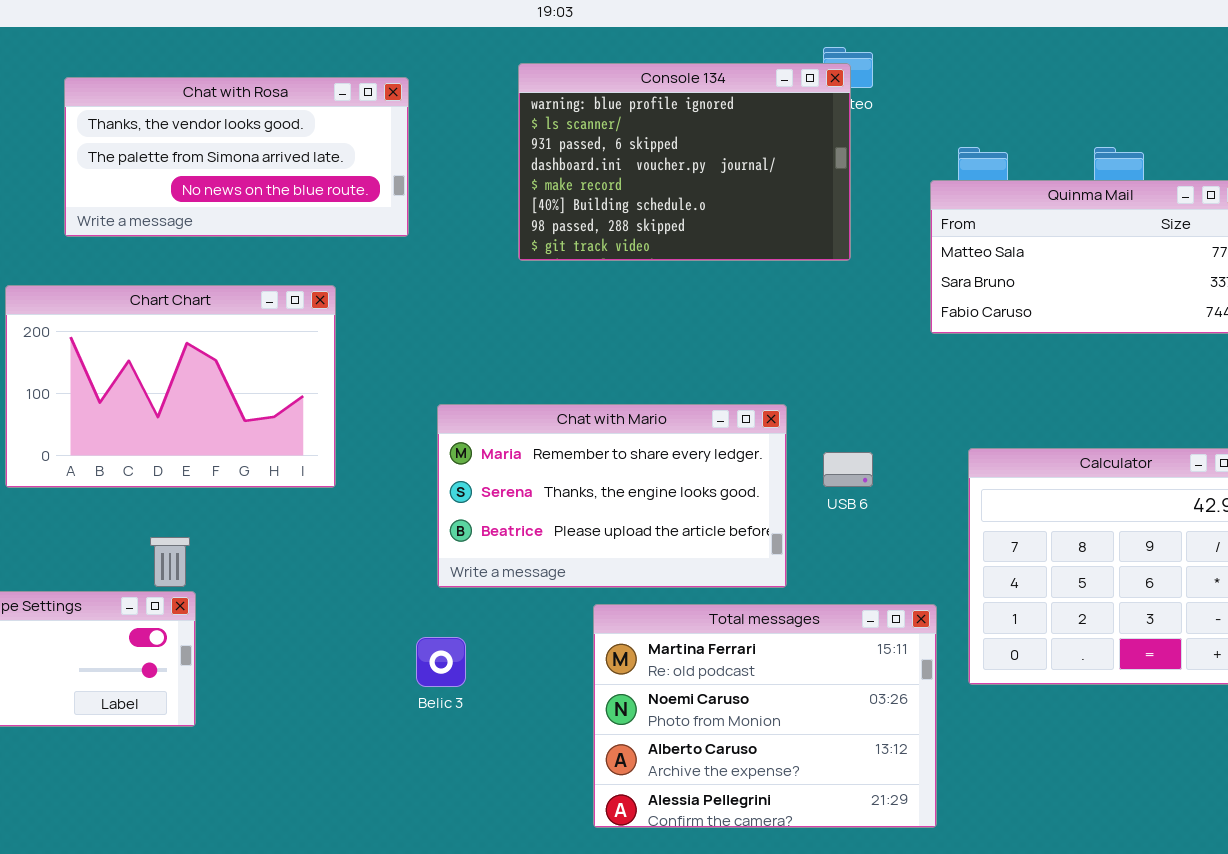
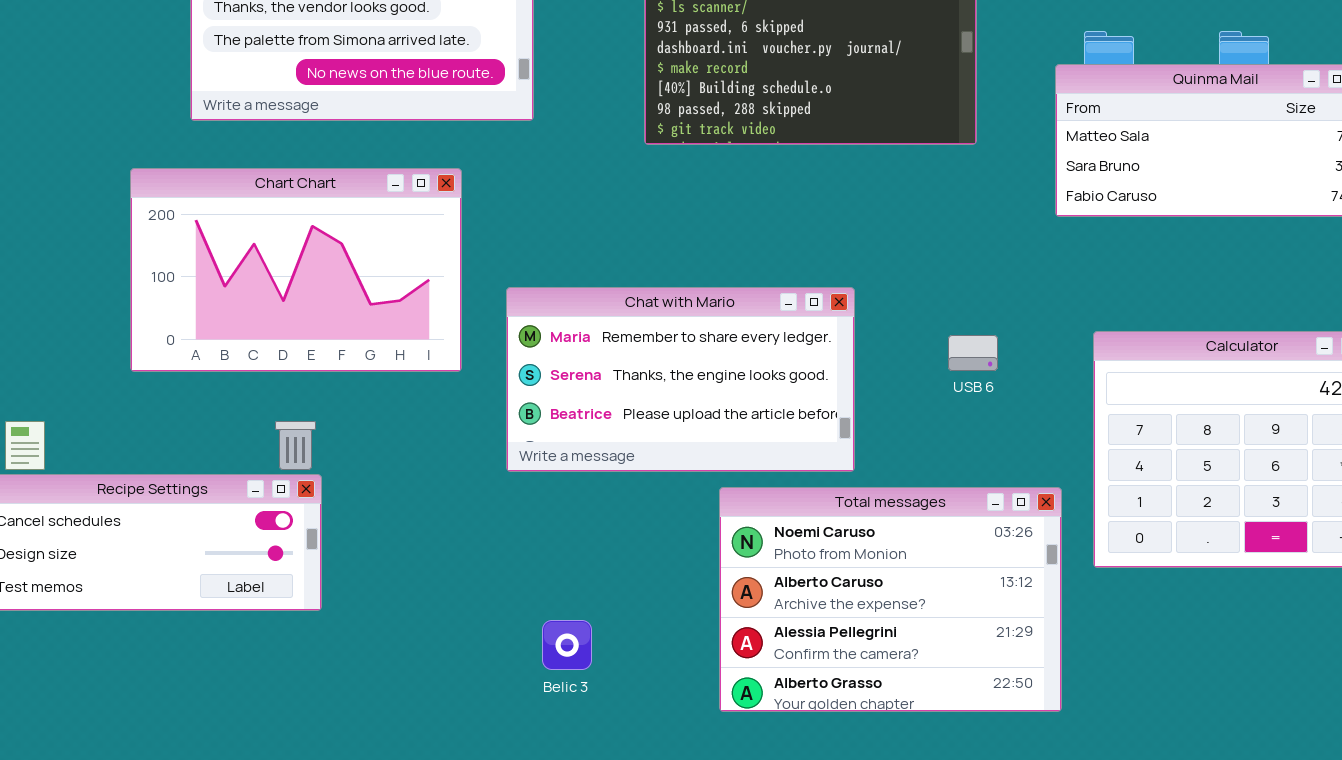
Chat with Mario: [437,404,787,588] -> [506,287,855,472], moved
Total messages: [593,604,937,828] -> [719,487,1062,712], scrolled down 1 row
Belic 3: [416,637,466,687] -> [542,620,592,670], moved

